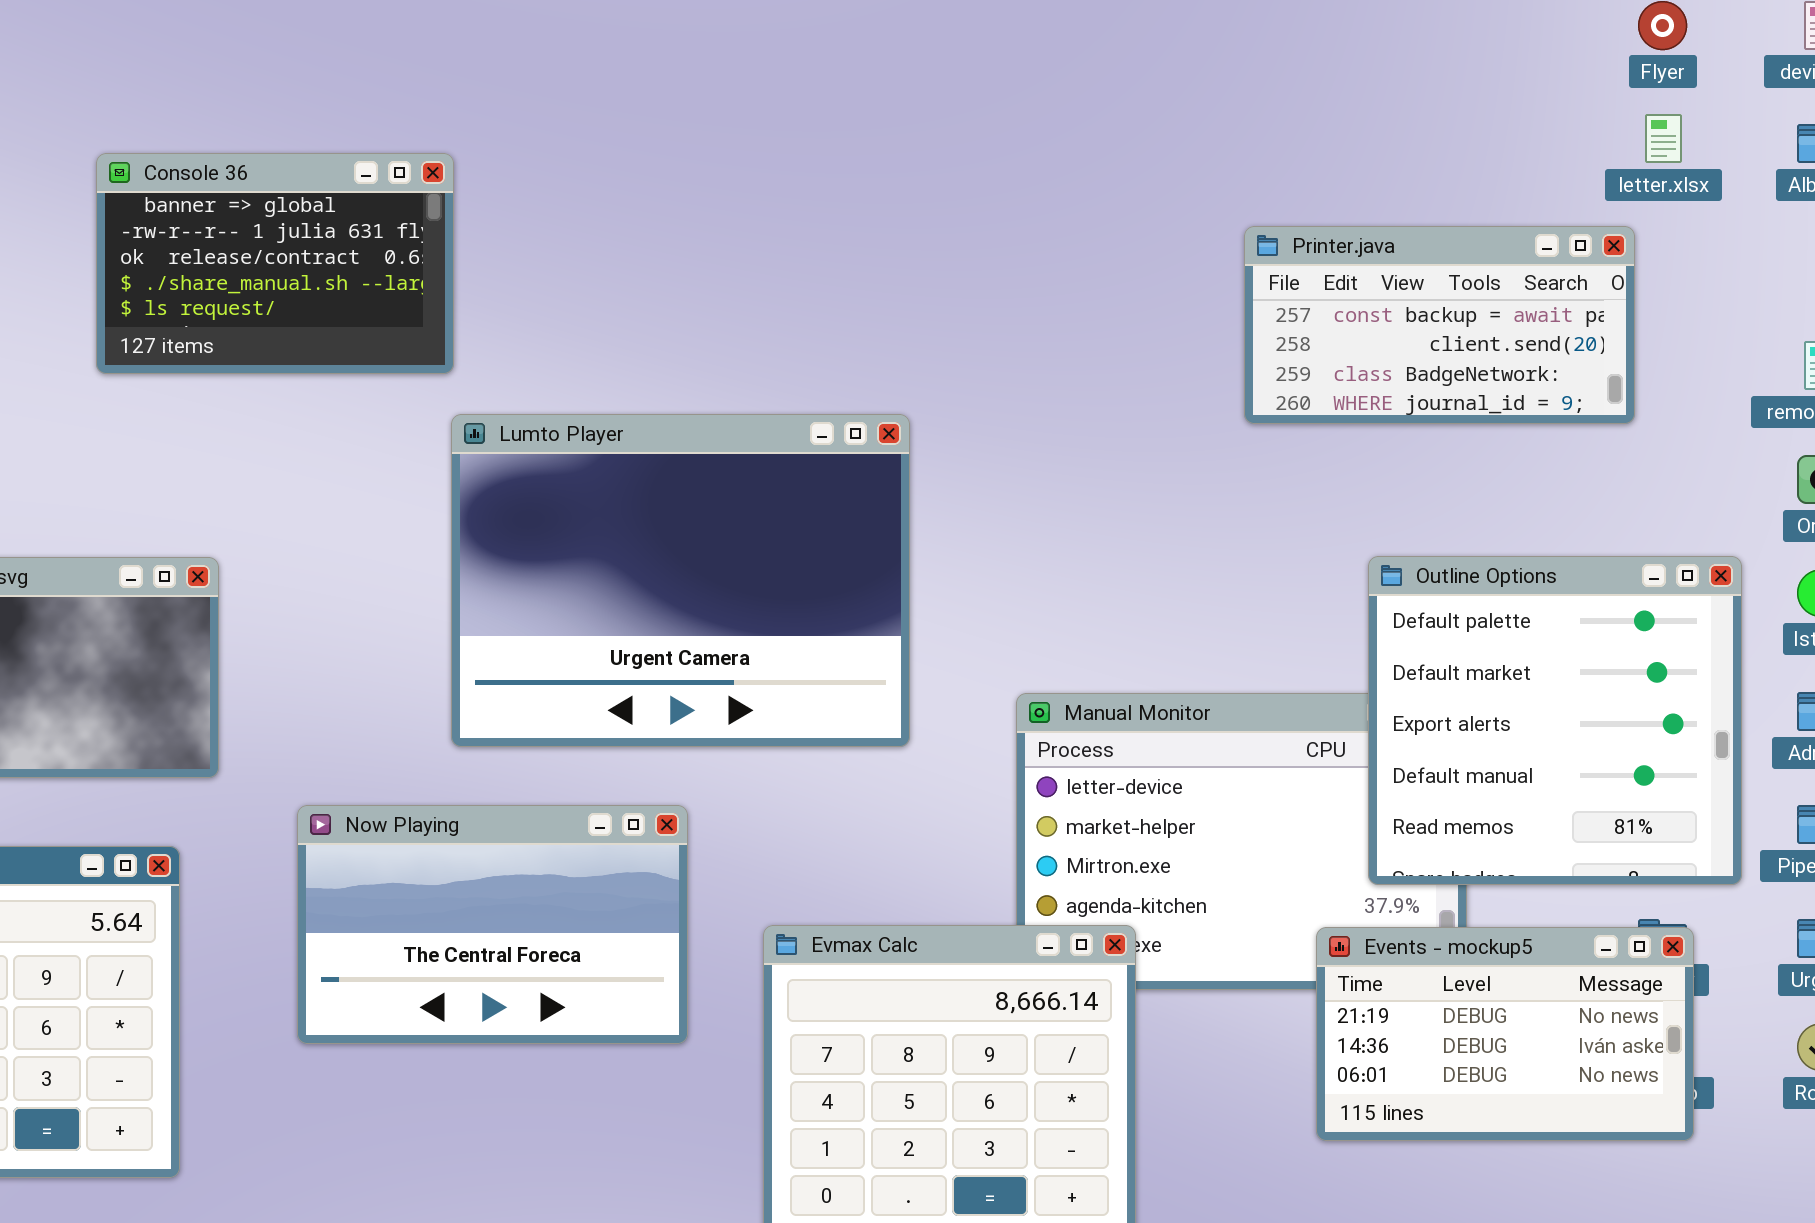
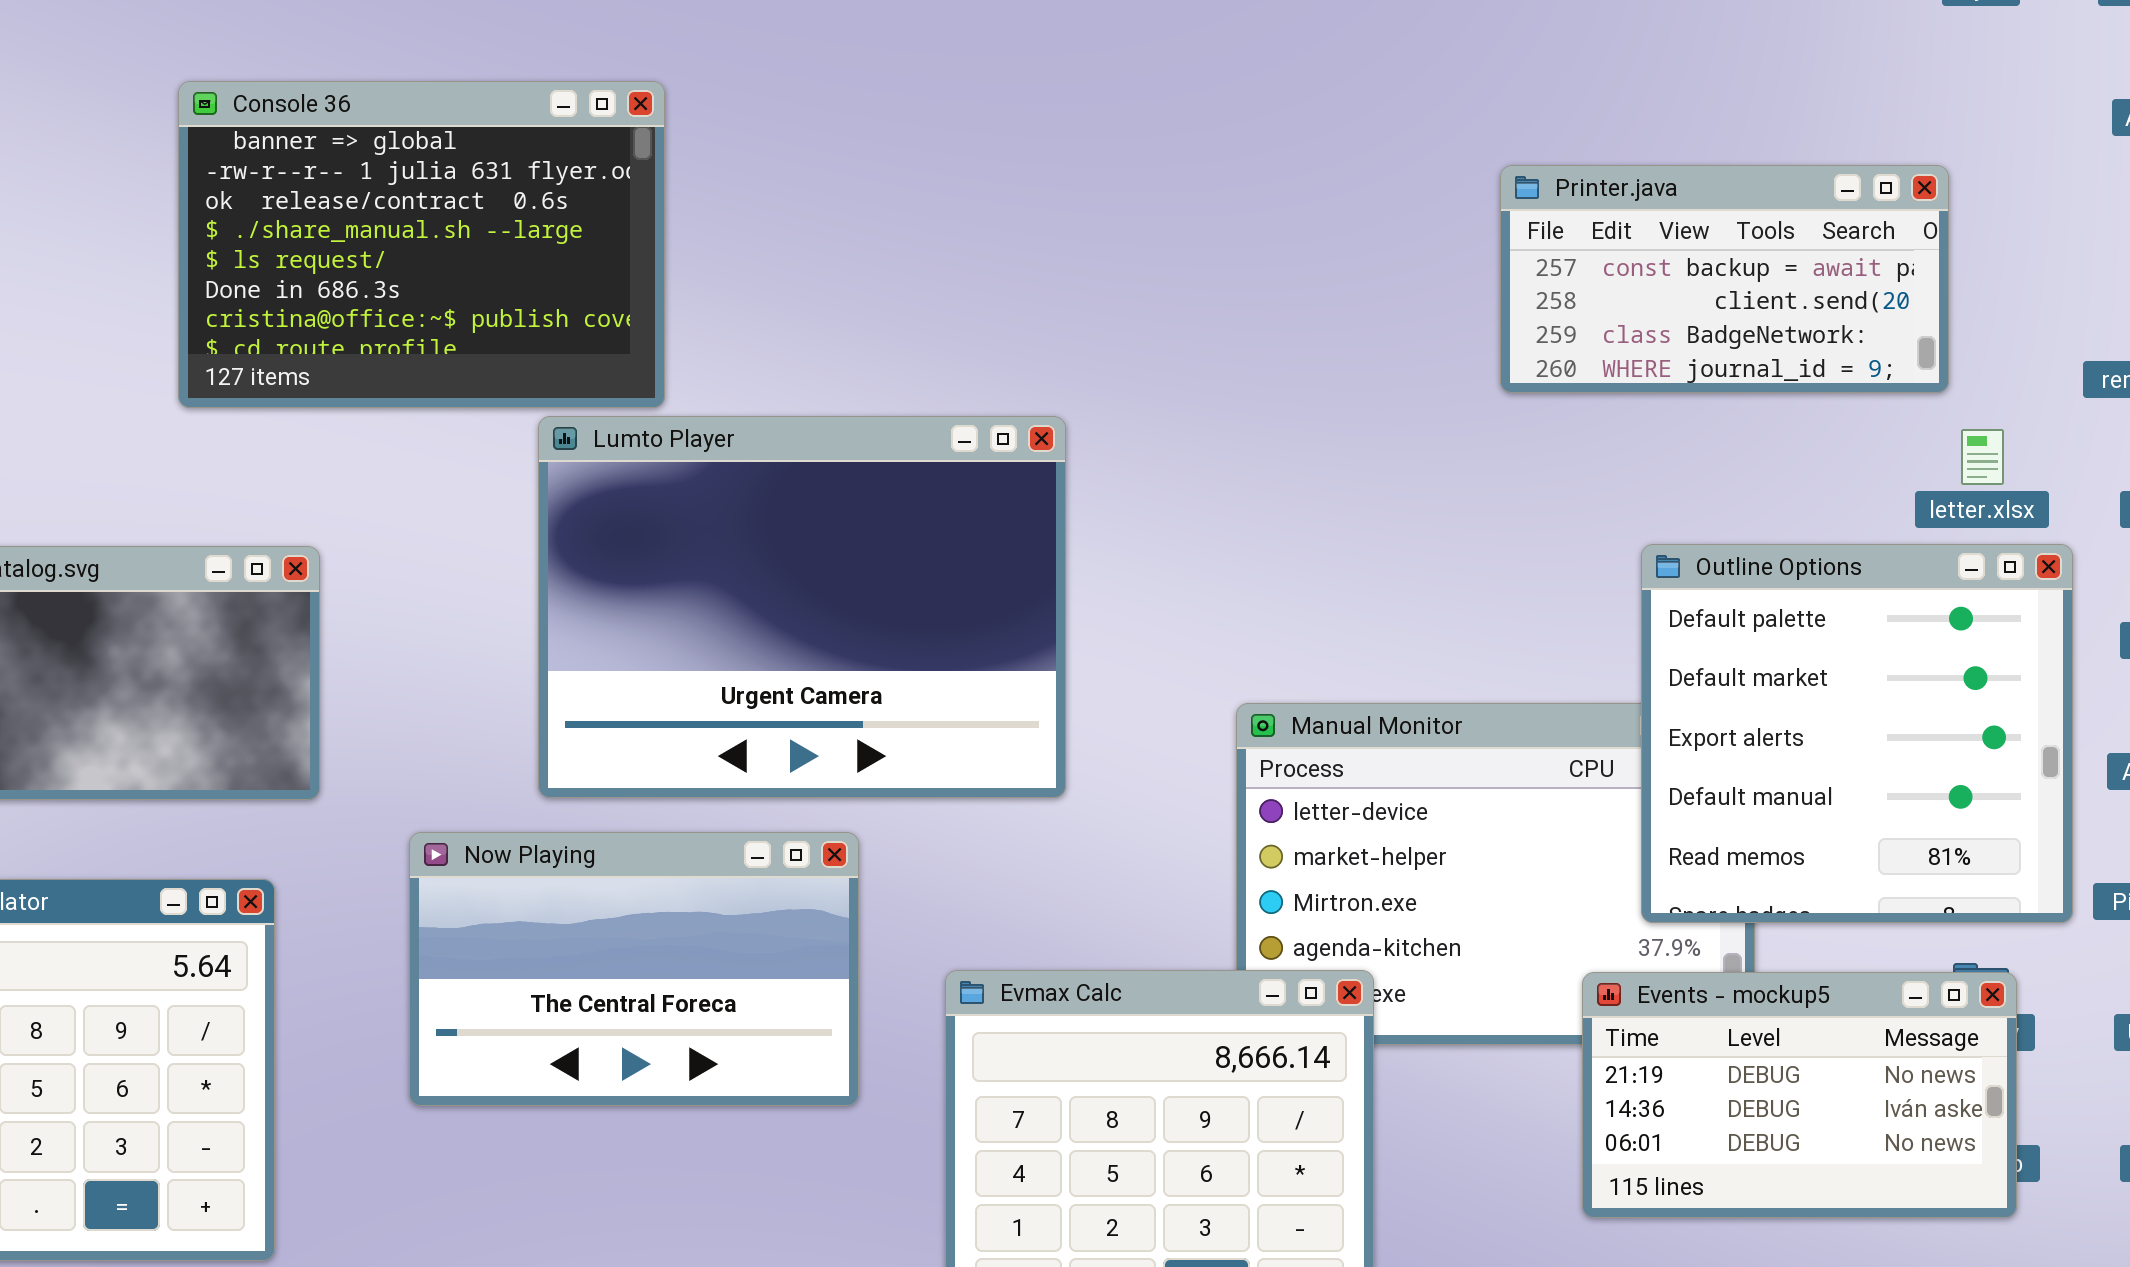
letter.xlsx: [1645,114,1682,163] -> [1961,429,2004,485], moved
Console 36: [96,153,454,374] -> [178,81,665,408], resized
Lumto Player: [451,414,910,747] -> [538,416,1066,798], moved

